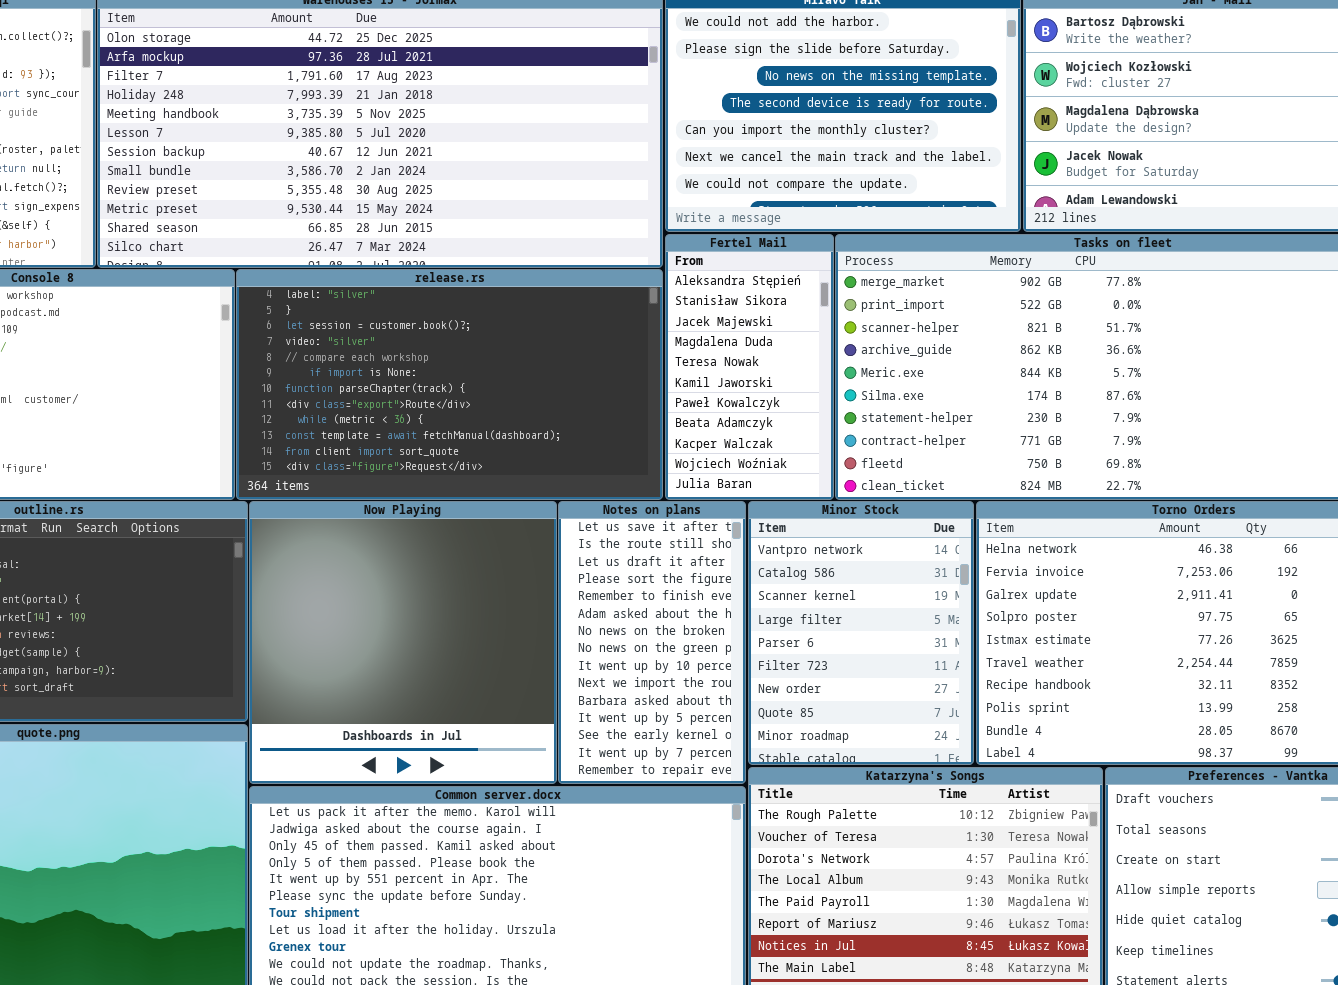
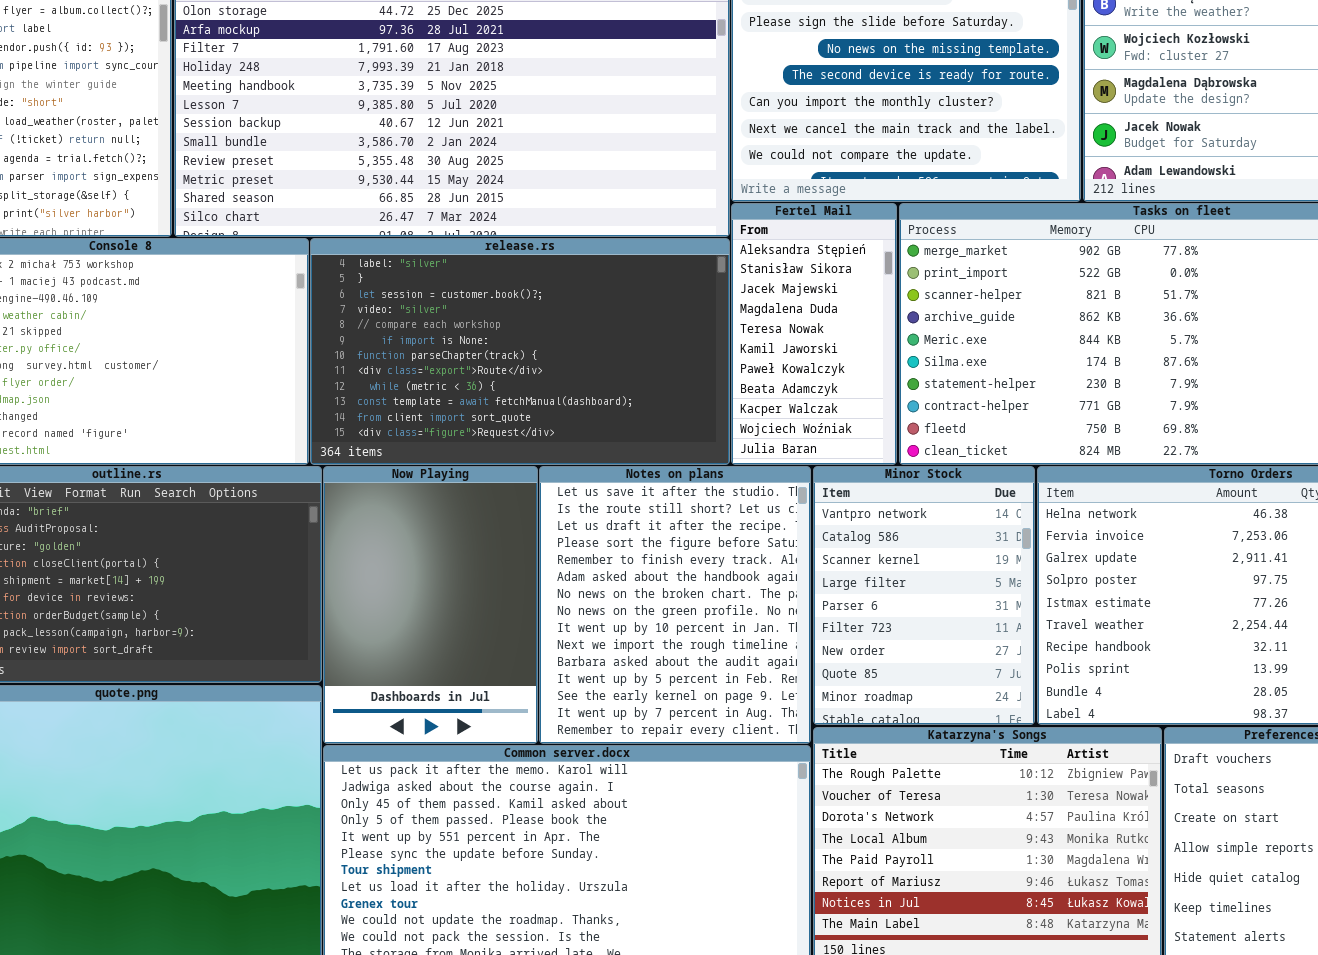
Now Playing: [249,501,557,784] -> [323,466,538,744], resized
Notes on plans: [558,501,746,784] -> [539,466,811,744], resized

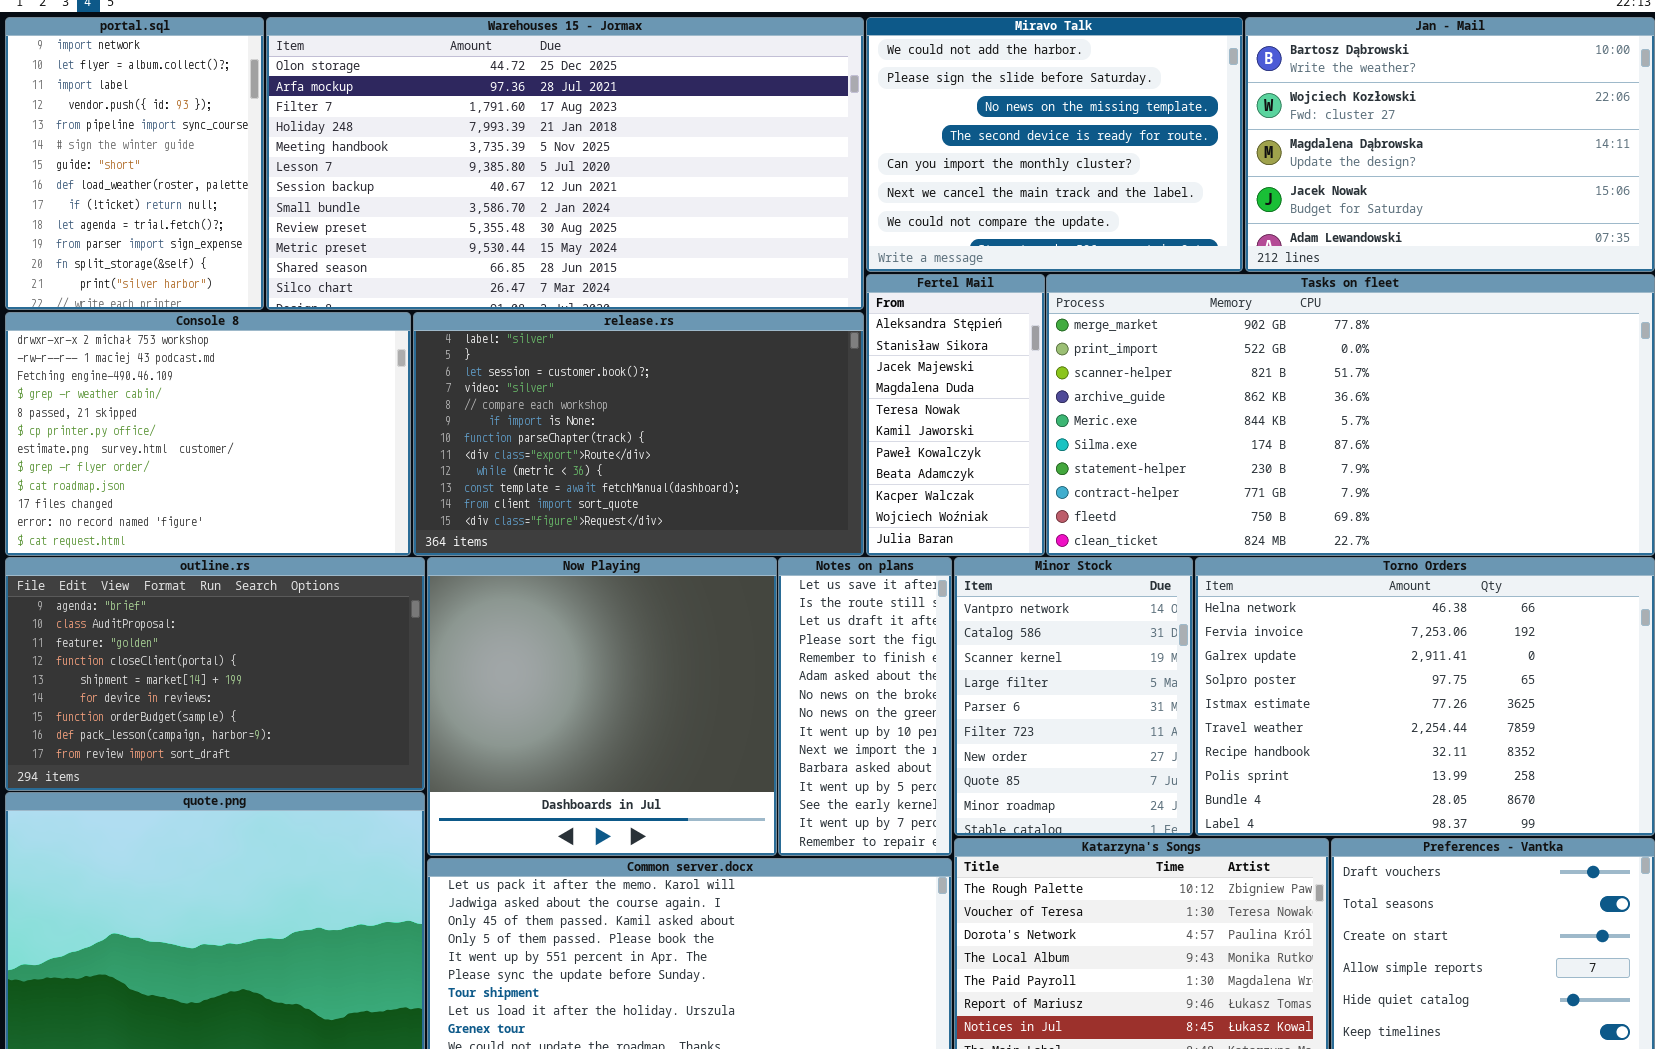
Now Playing: [323,466,538,744] -> [427,557,777,856], resized
Notes on plans: [539,466,811,744] -> [778,557,952,856], resized

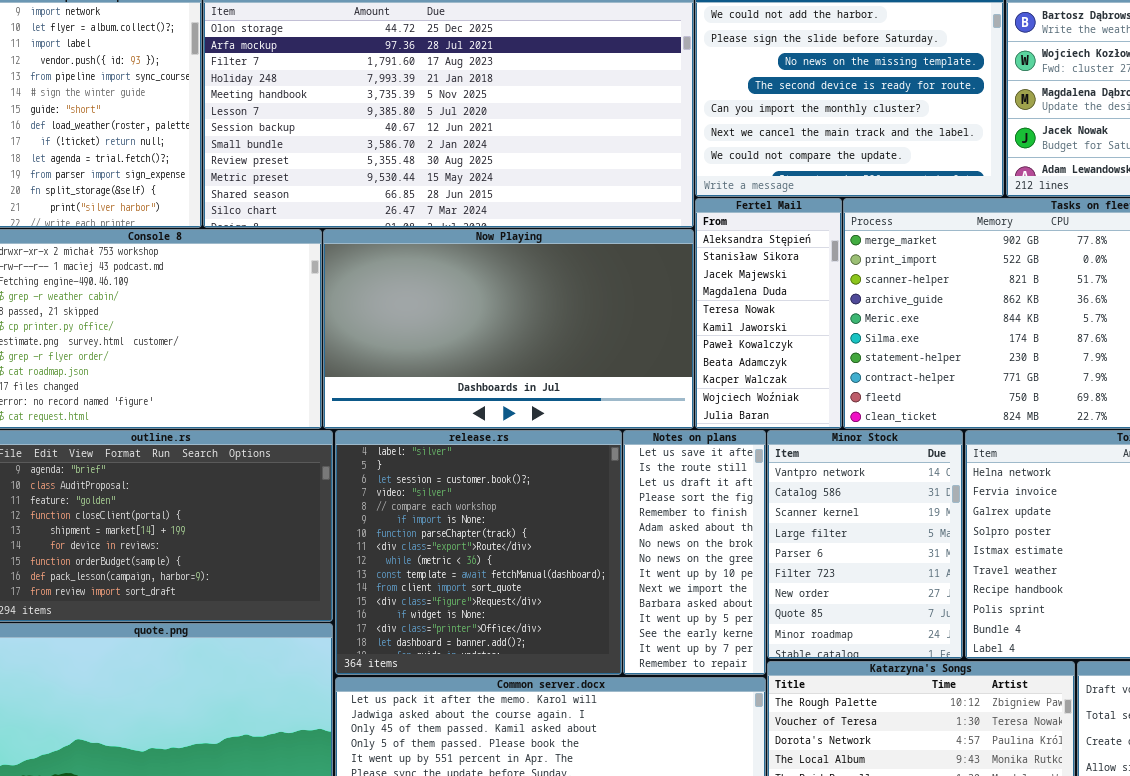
release.rs: [413,312,864,556] -> [335,430,622,675], moved, resized
Now Playing: [427,557,777,856] -> [323,229,694,429], moved, resized

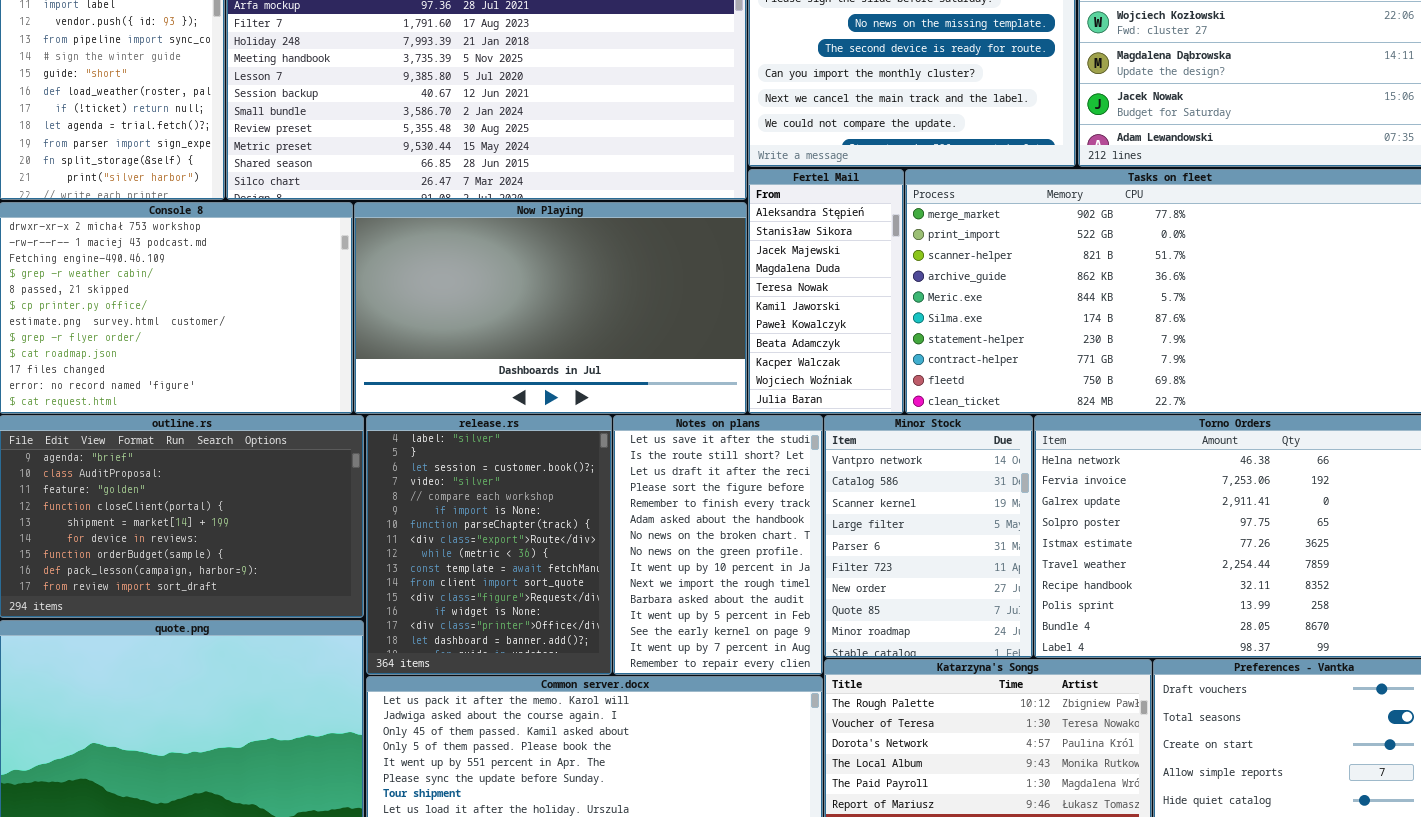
release.rs: [335,430,622,675] -> [366,415,612,675], resized
Notes on plans: [623,430,766,675] -> [613,415,823,675], resized

